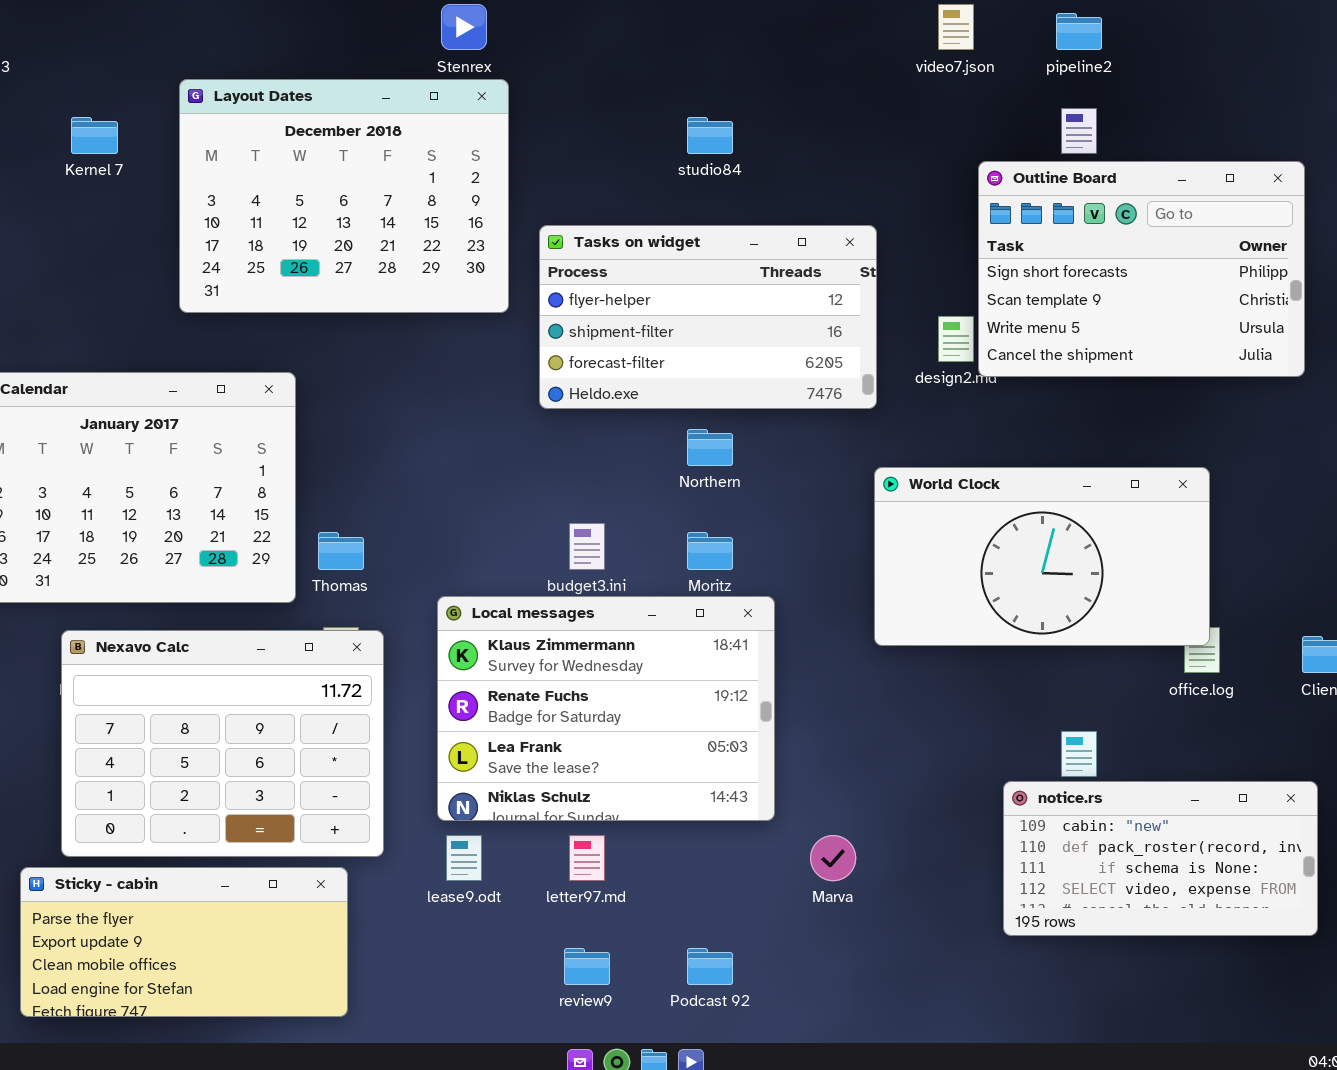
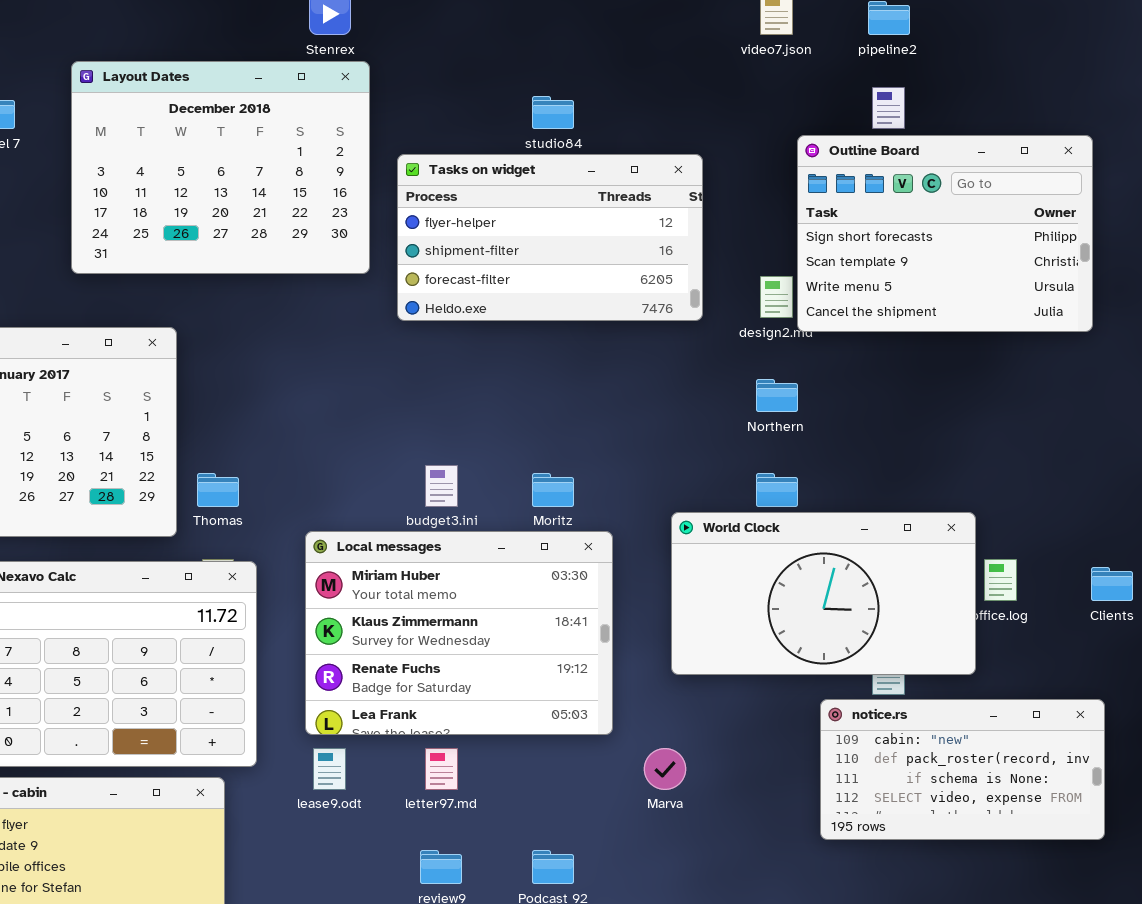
Tasks on widget: [539,225,877,409] -> [397,154,703,321], moved
Northern: [687,429,733,466] -> [756,379,798,412], moved
World Clock: [874,467,1210,646] -> [671,512,976,675], moved
Local messages: [437,596,775,821] -> [305,531,613,735], scrolled up 1 row

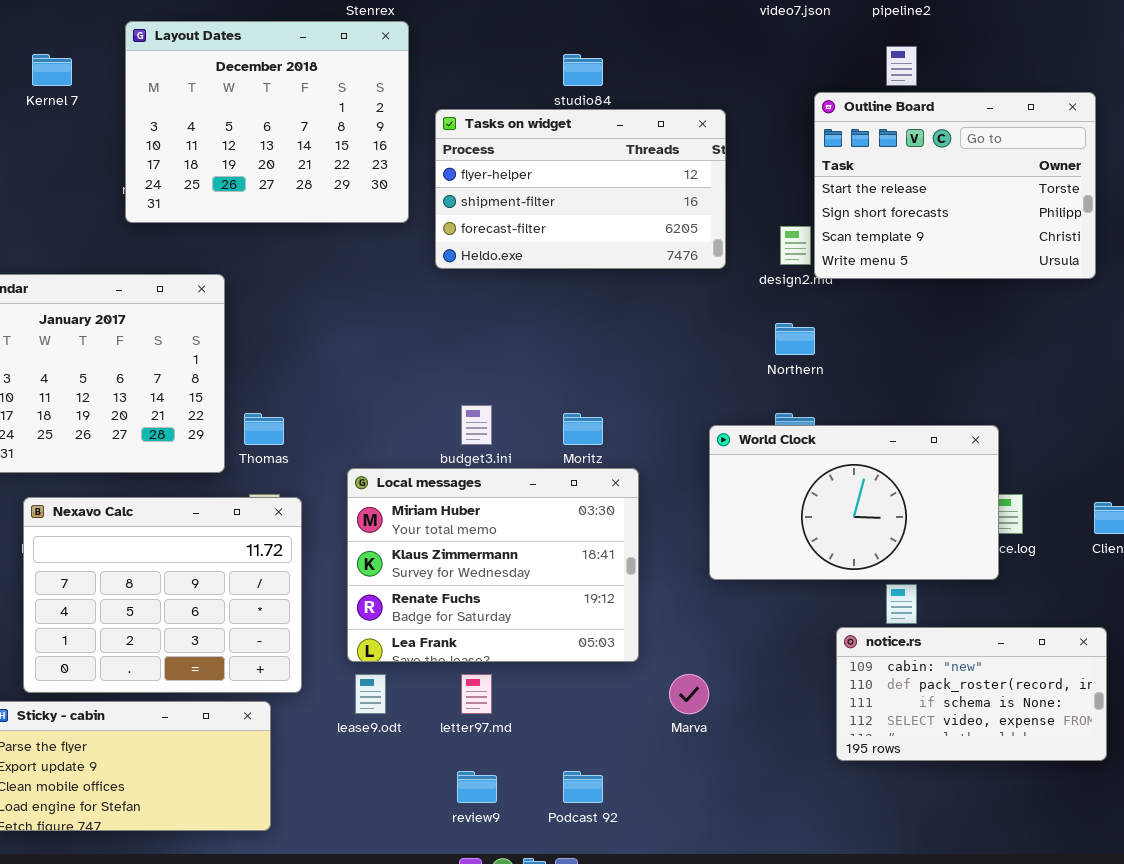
Outline Board: [797,135,1093,332] -> [814,92,1096,279], scrolled up 1 row
World Clock: [671,512,976,675] -> [709,425,999,580], moved

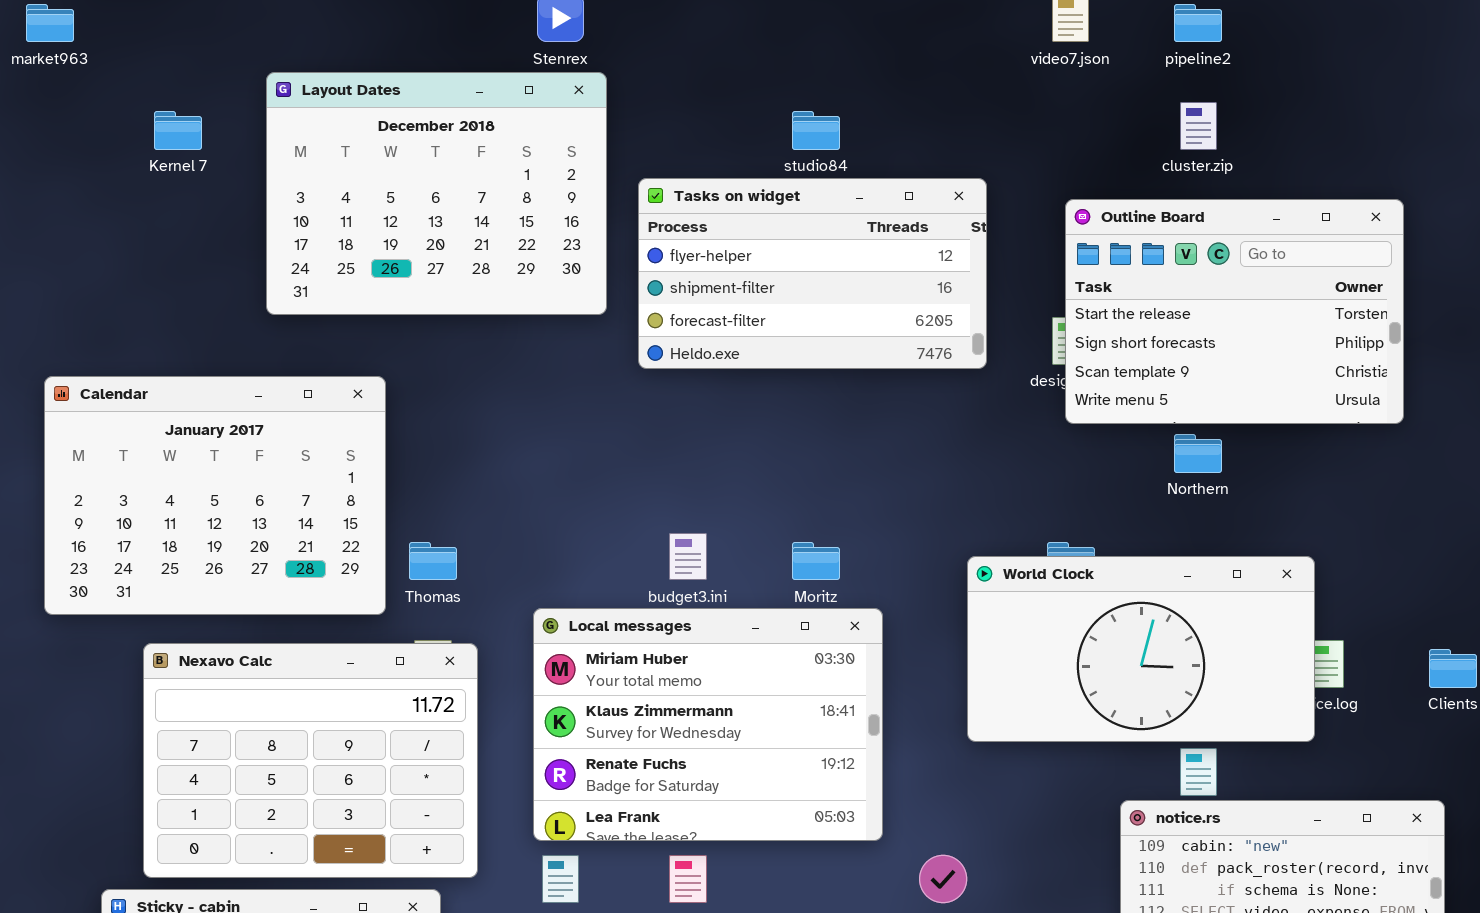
Outline Board: [814,92,1096,279] -> [1065,199,1404,424], moved
Northern: [775,323,815,355] -> [1174,434,1222,473], moved

